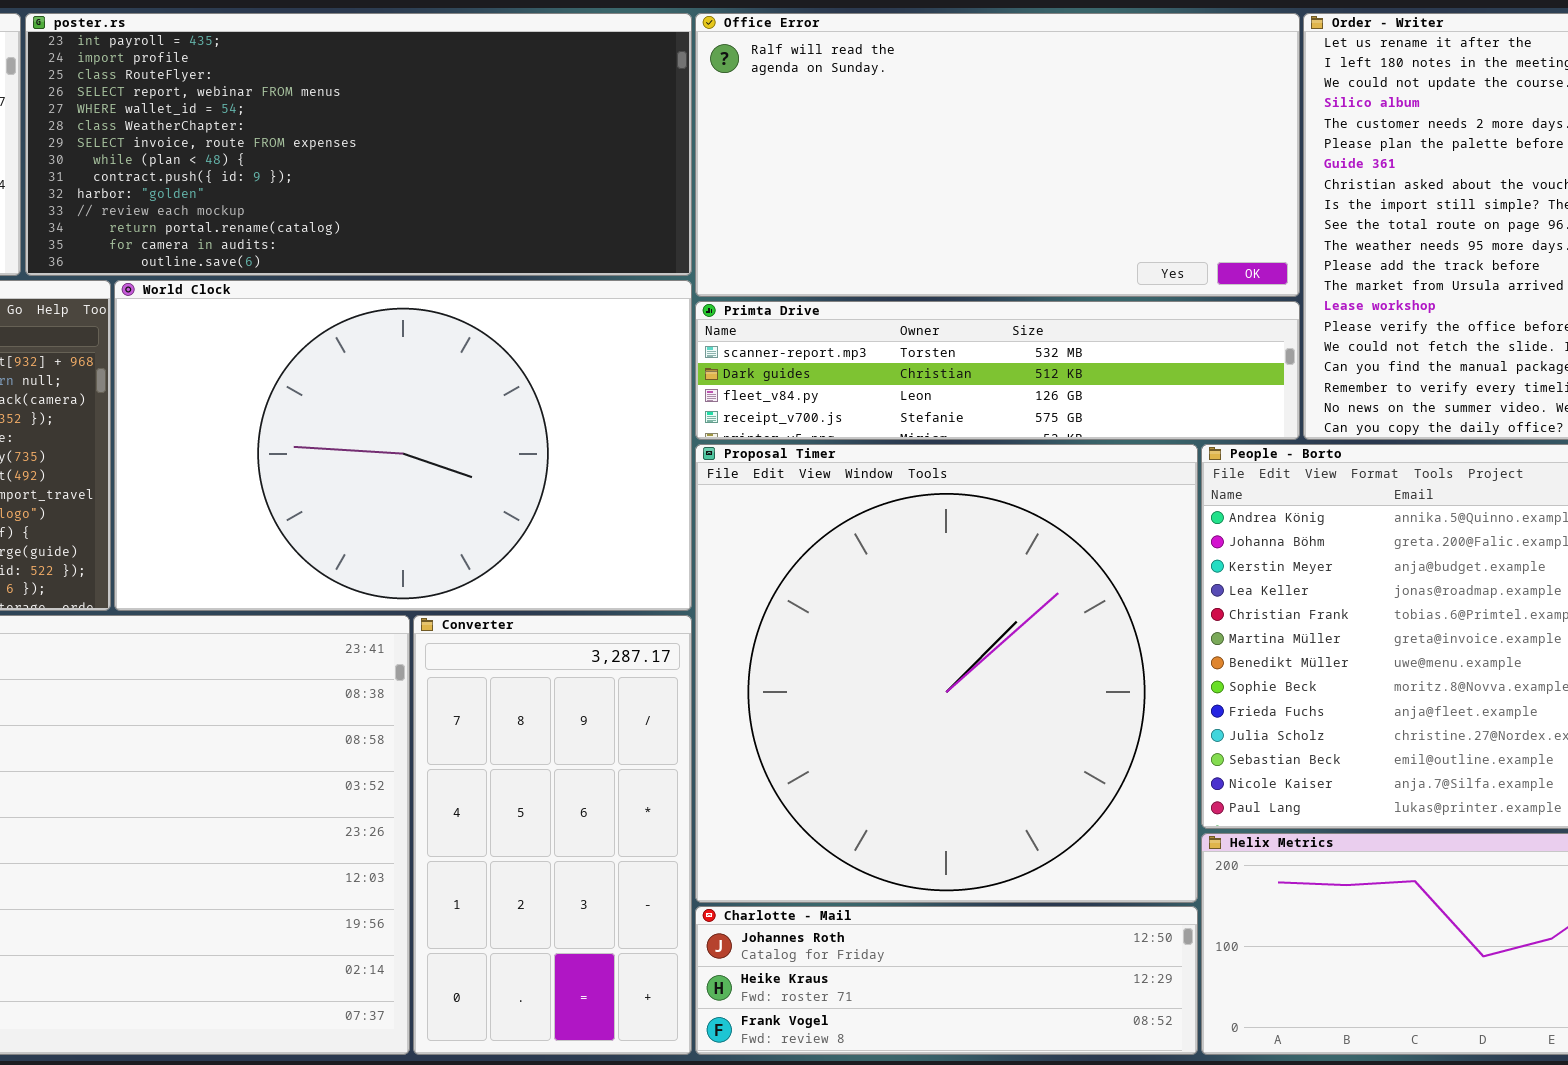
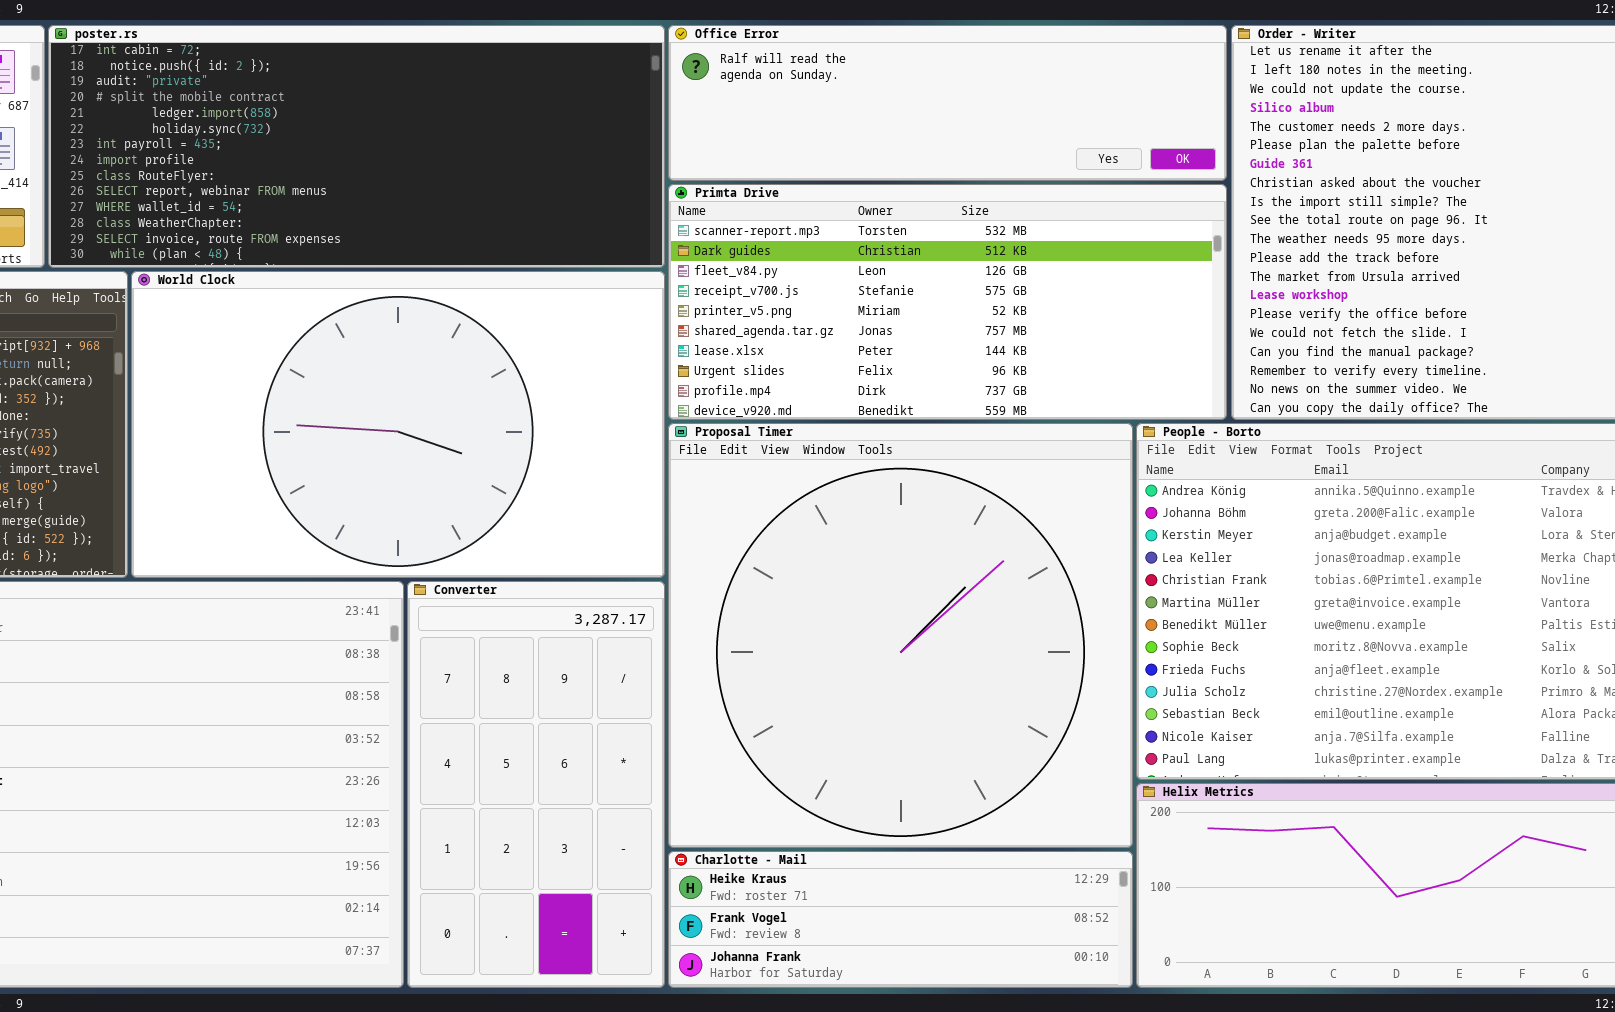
poster.rs: [25,13,692,276] -> [48,25,665,268], scrolled up 6 rows
Office Error: [695,13,1300,297] -> [668,25,1227,181], resized
Primta Drive: [695,301,1300,440] -> [668,184,1227,420], resized
Charlotte - Mail: [695,906,1198,1055] -> [668,851,1133,988], scrolled down 1 row

